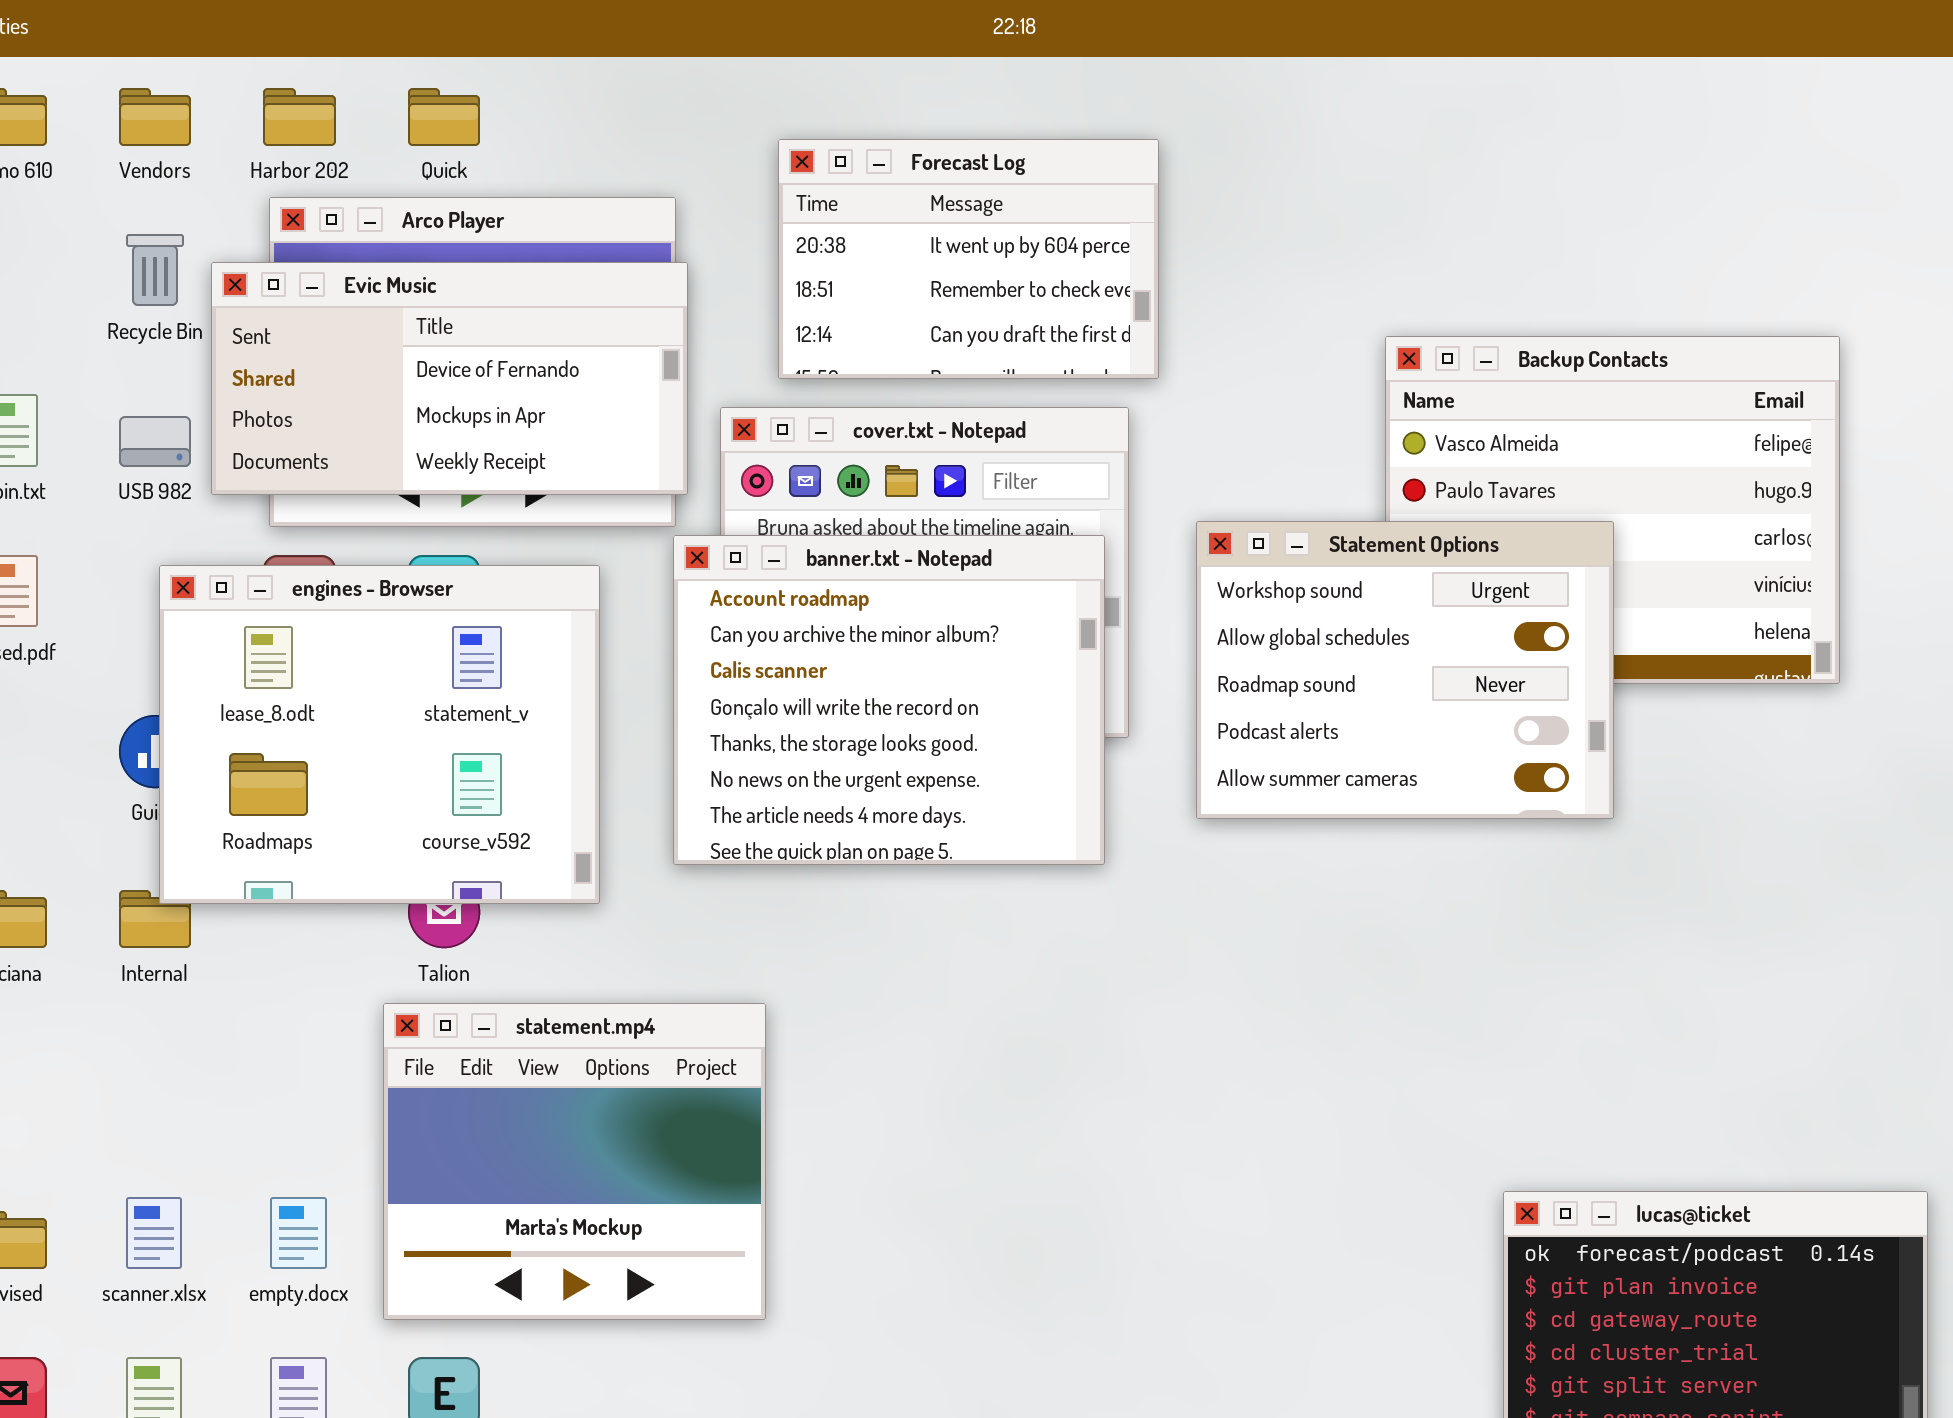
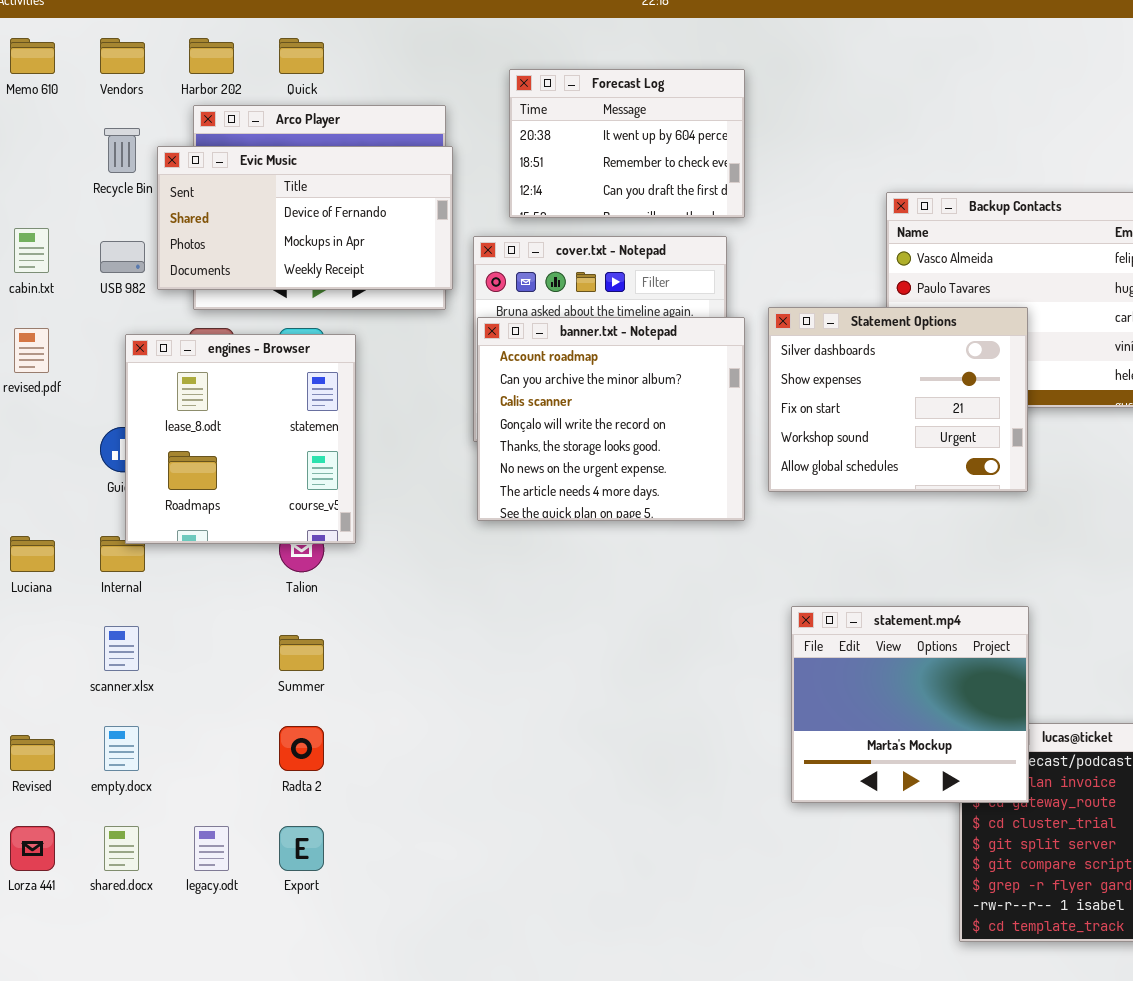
Statement Options: [1196,521,1614,819] -> [768,307,1028,492], scrolled up 3 rows
banner.txt - Notepad: [673,535,1105,865] -> [477,317,745,521], moved
engines - Browser: [159,565,600,904] -> [125,334,356,544], resized
statement.mp4: [383,1003,766,1320] -> [791,606,1029,803], moved
scanner.xlsx: [126,1197,182,1269] -> [104,626,139,671], moved
empty.docx: [270,1197,327,1269] -> [104,726,139,771], moved

